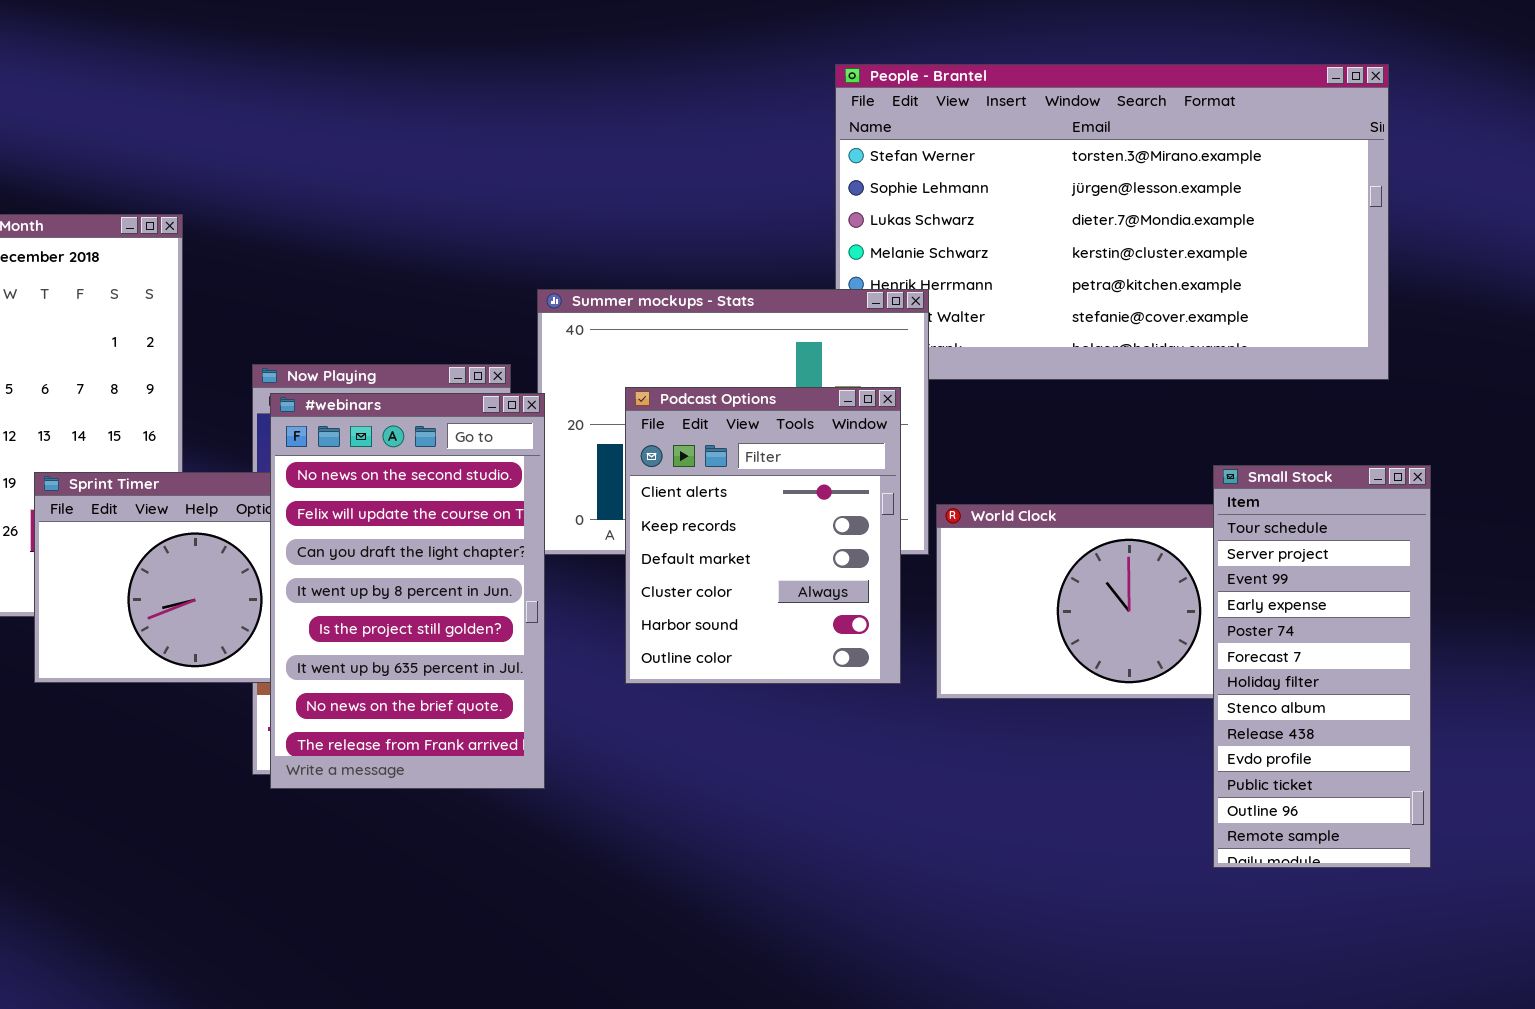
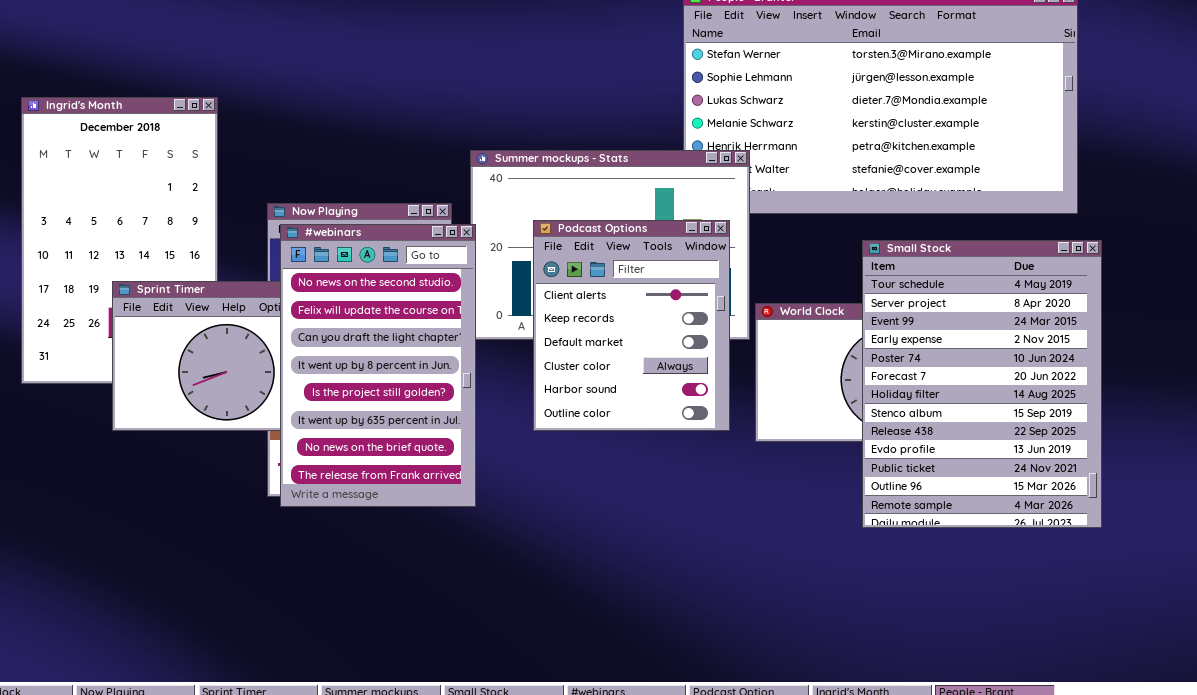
Small Stock: [1213,465,1431,868] -> [862,240,1102,528], moved, resized

